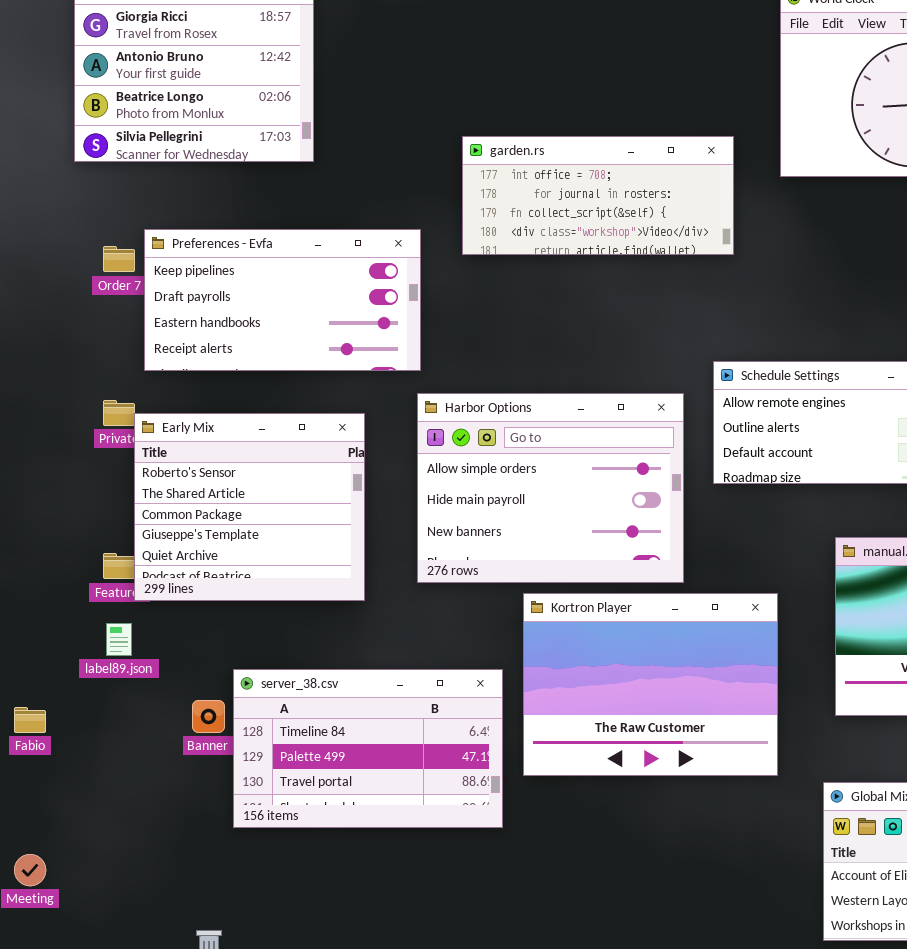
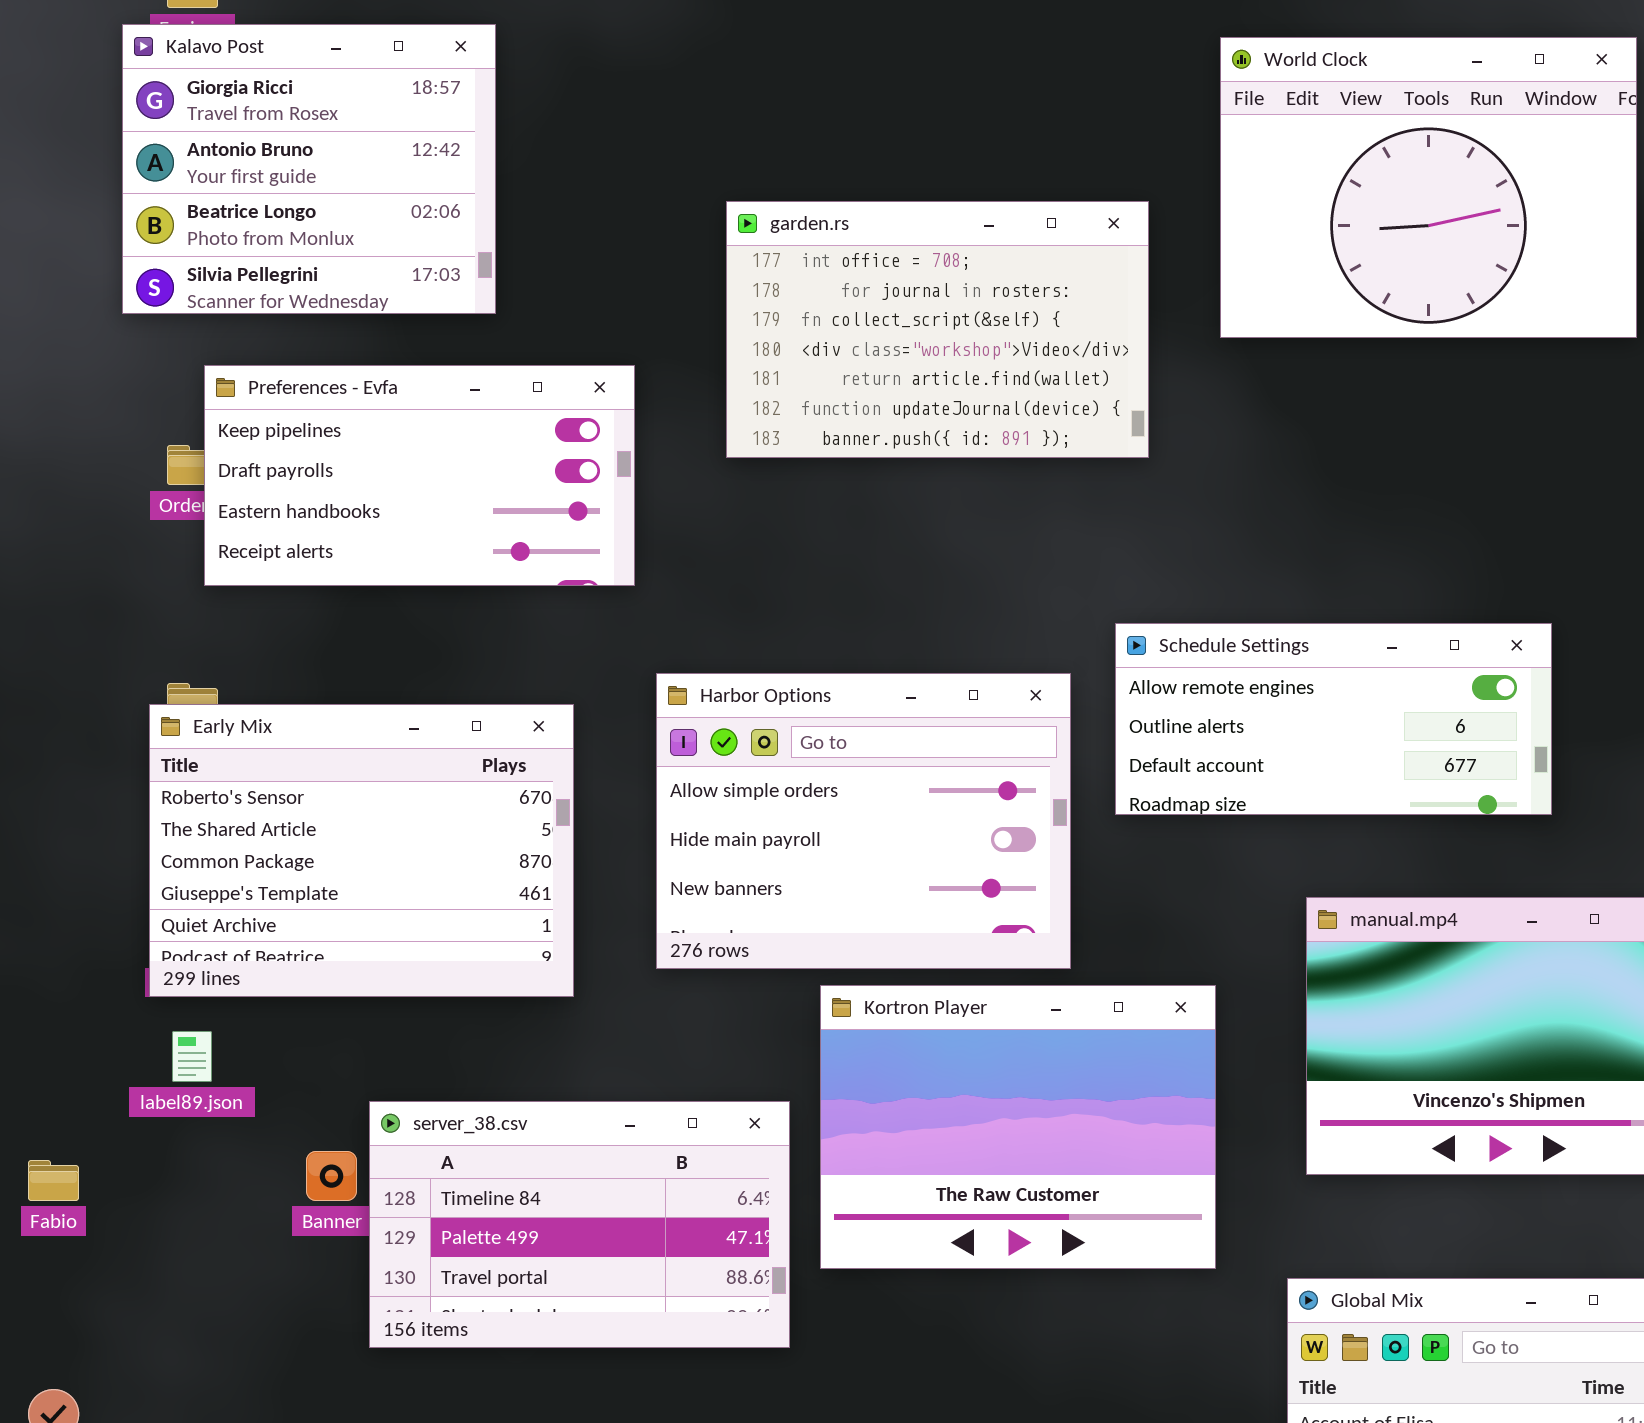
garden.rs: [462,136,734,255] -> [726,201,1149,458], resized
Preferences - Evfa: [144,229,421,371] -> [204,365,635,586], moved
Early Mix: [134,413,365,601] -> [149,704,574,997], resized

